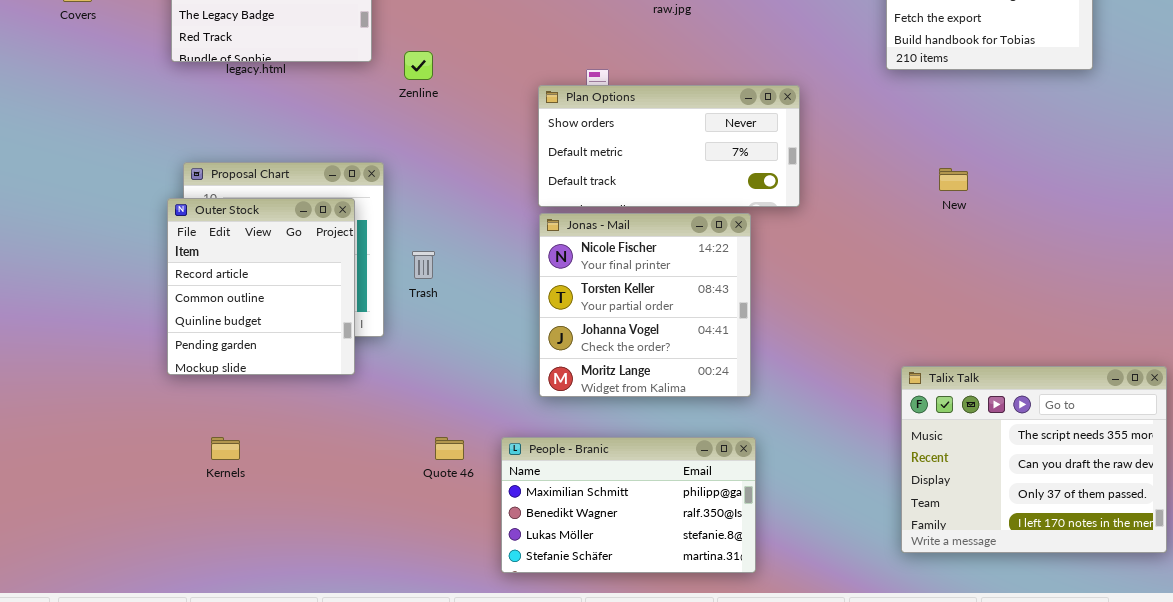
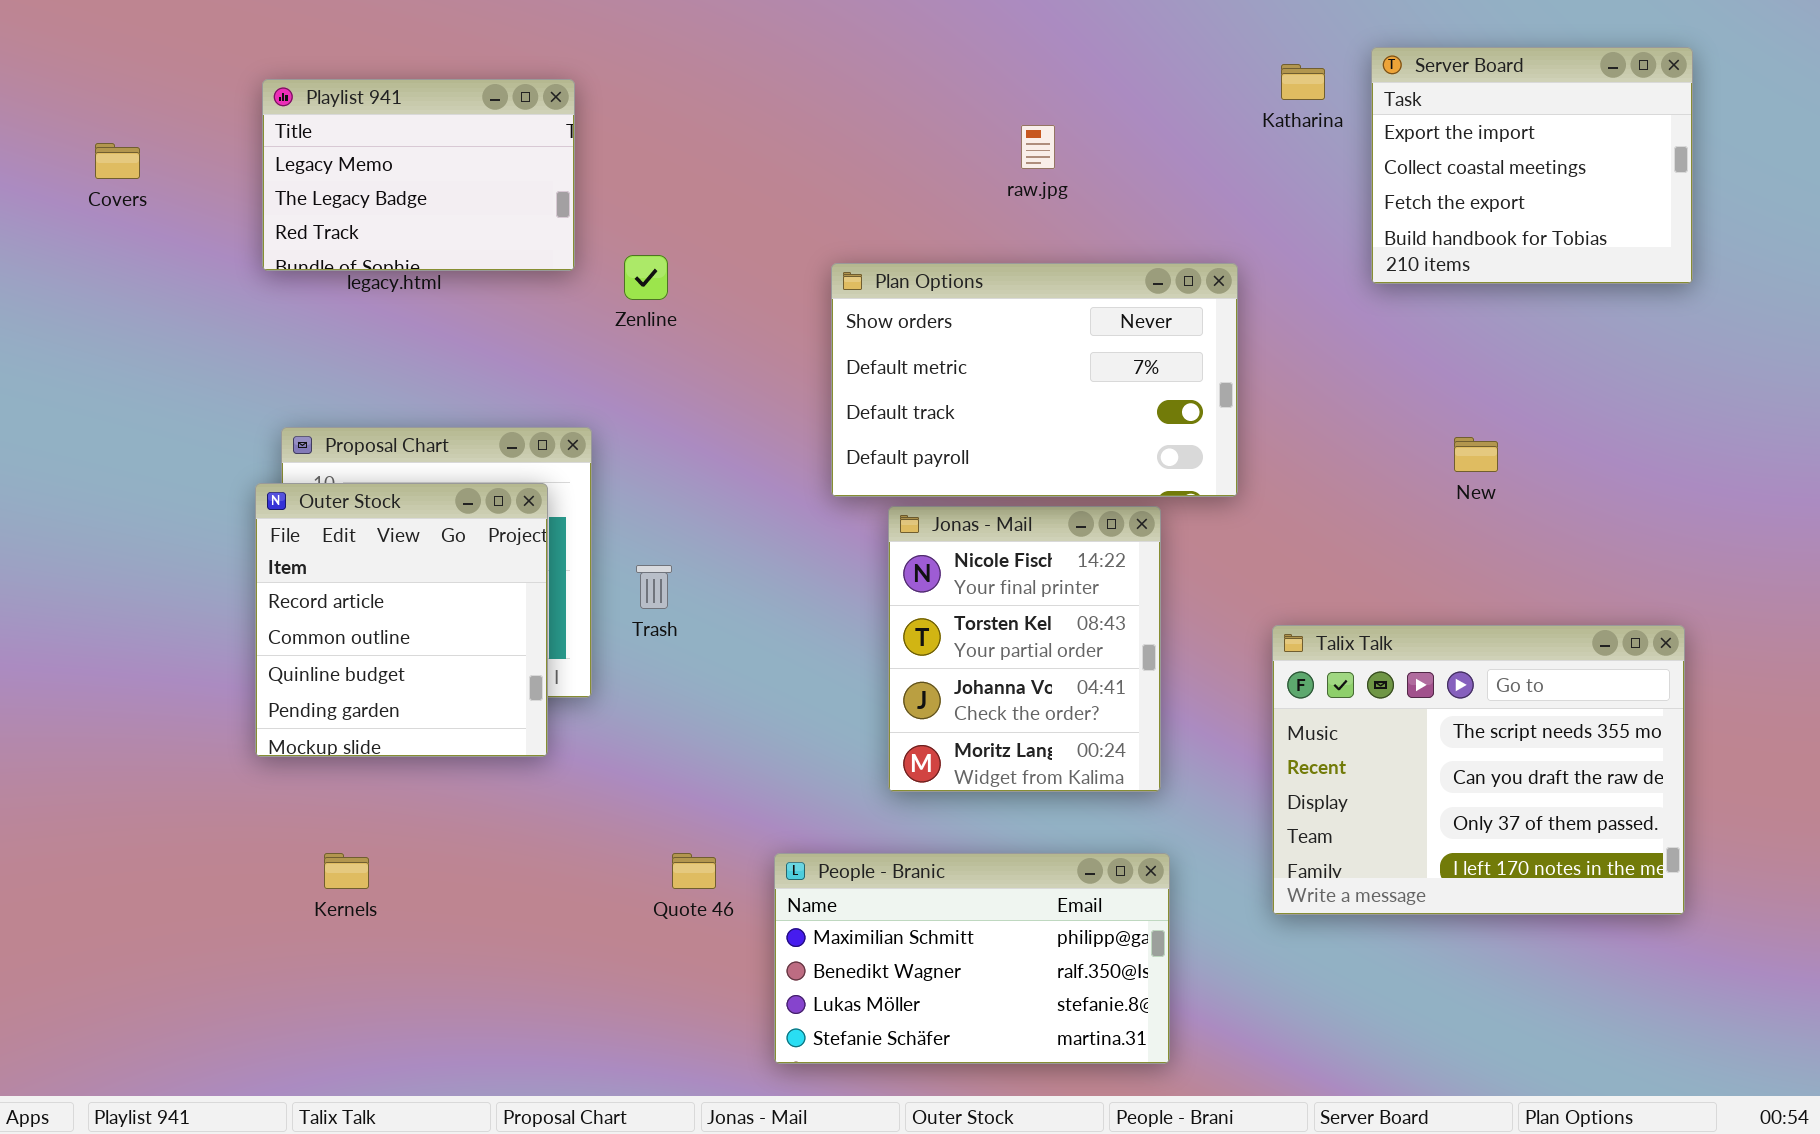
Plan Options: [538,85,800,207] -> [831,263,1238,497], resized
Jonas - Mail: [539,213,751,397] -> [888,506,1161,792], resized
Talix Talk: [901,366,1167,553] -> [1272,625,1685,915], moved

